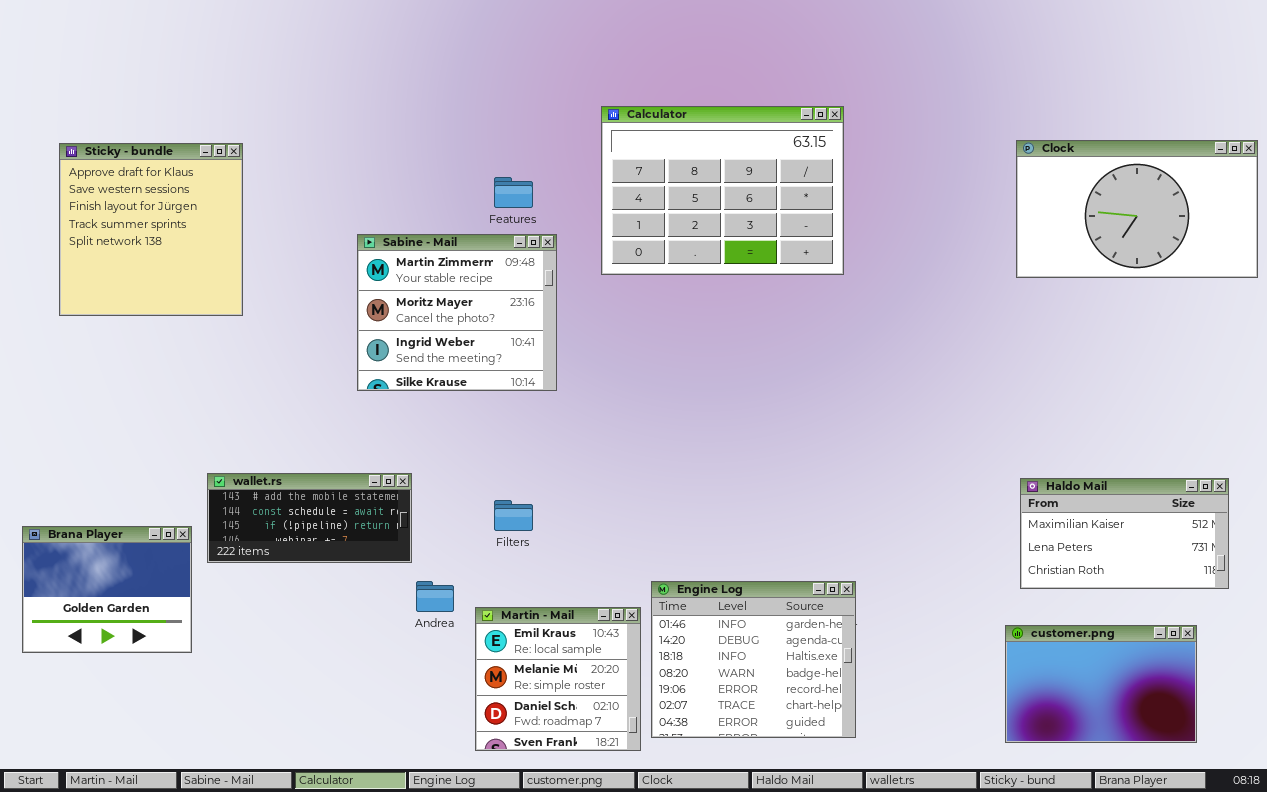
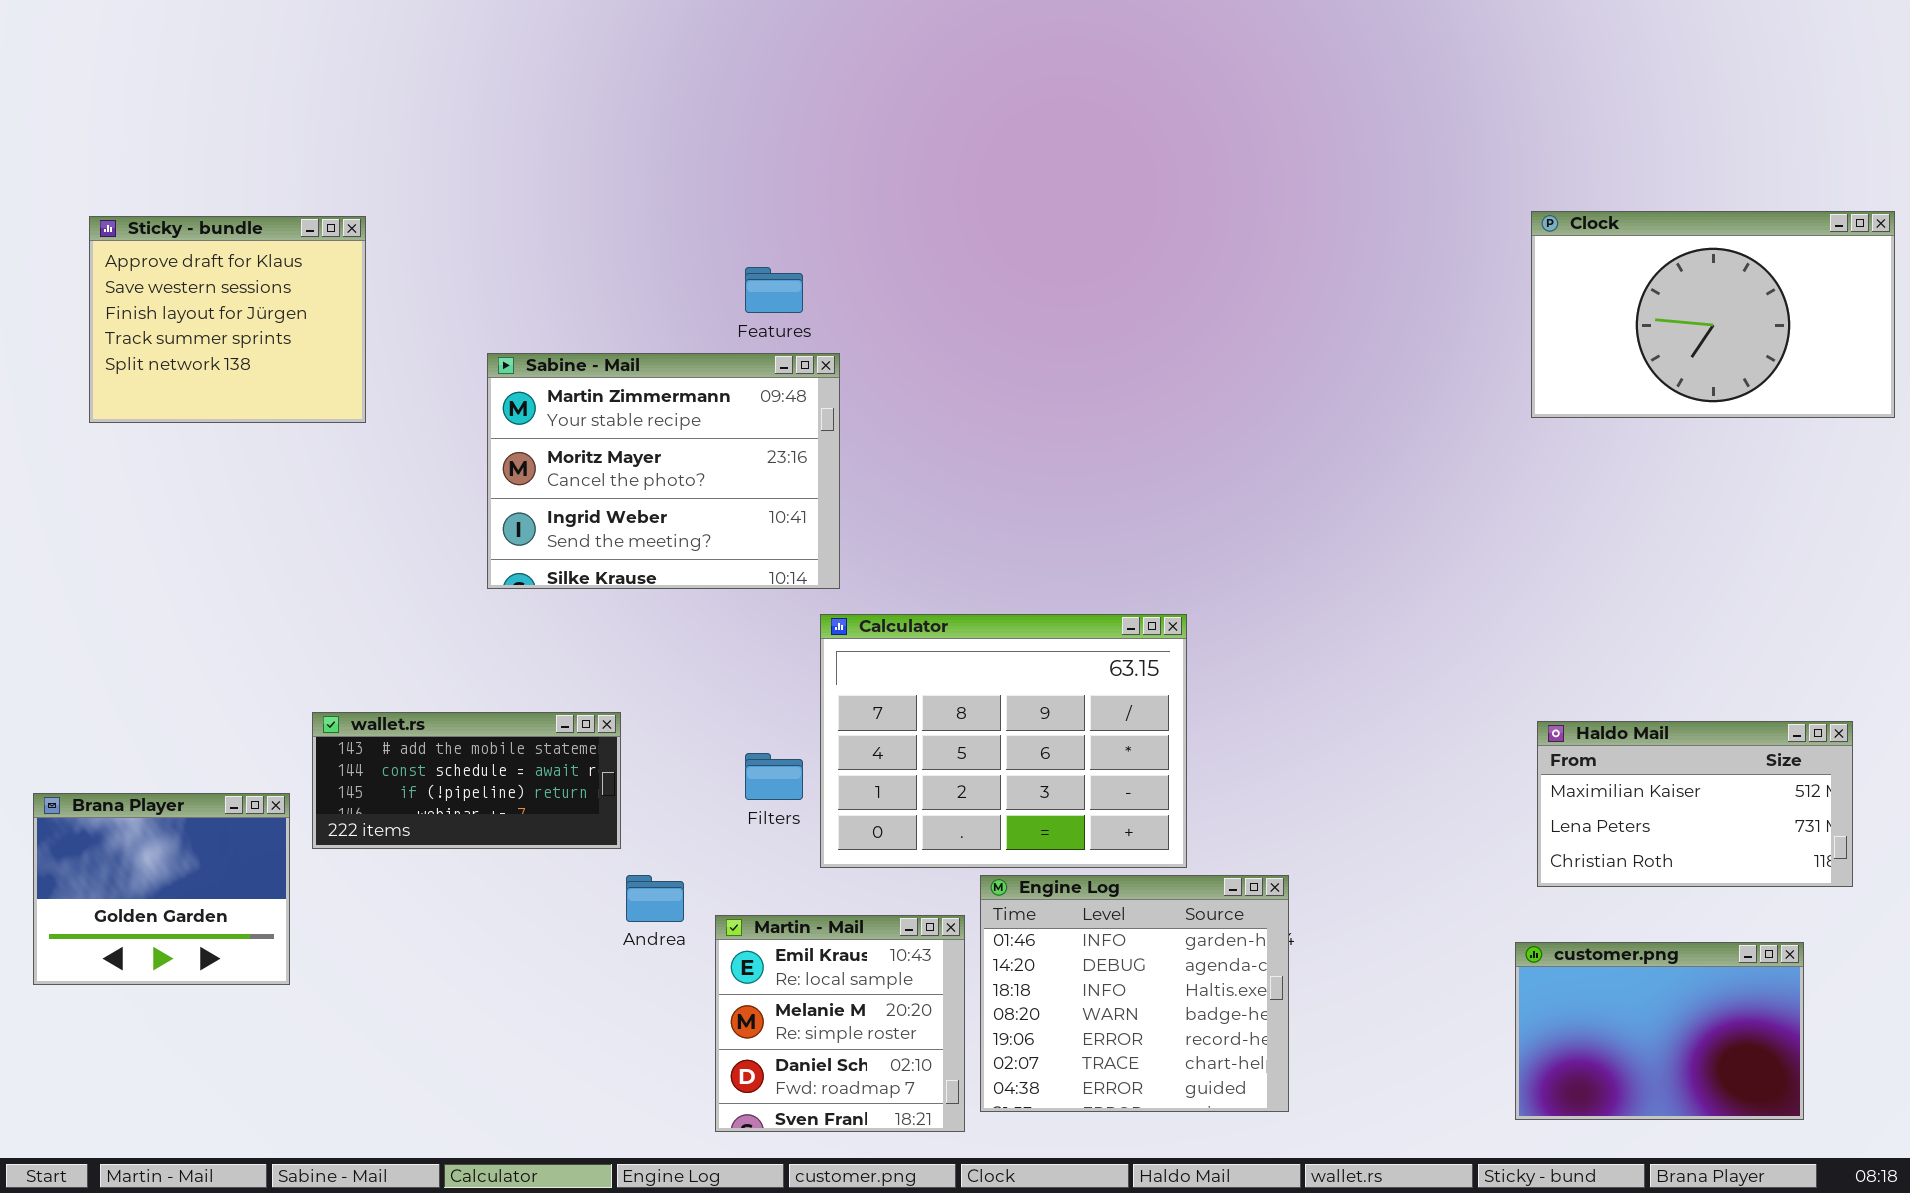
Calculator: [601,106,844,275] -> [820,614,1187,868], moved
Sticky - bundle: [59,143,243,316] -> [89,216,366,423], resized
Sabine - Mail: [357,234,557,391] -> [487,353,840,589], resized

